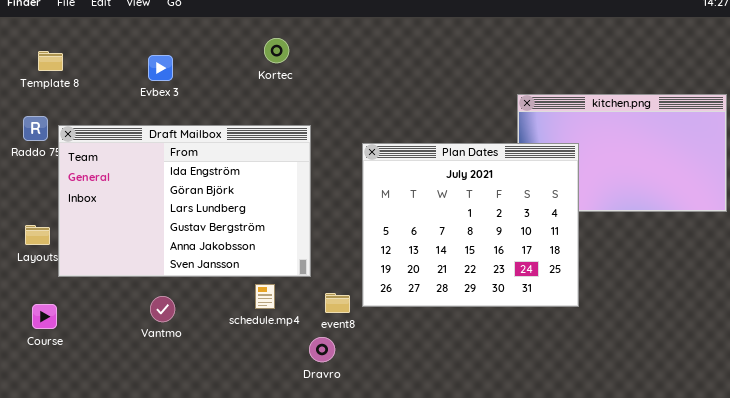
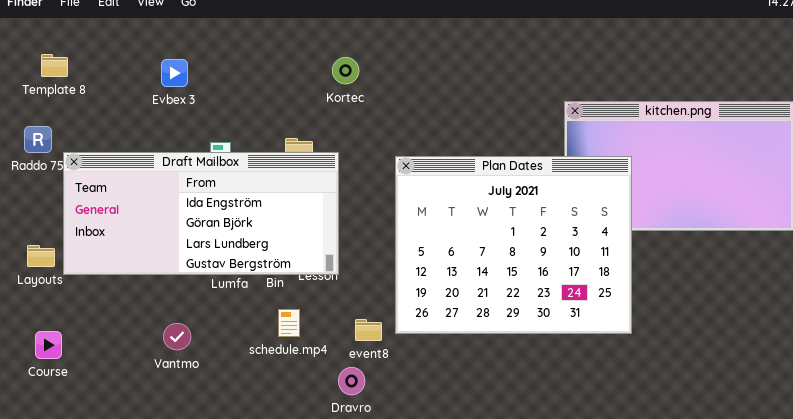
Kortec: [264,38,289,63] -> [332,57,359,84], moved
Draft Mailbox: [58,125,311,277] -> [63,152,339,275], moved, resized

